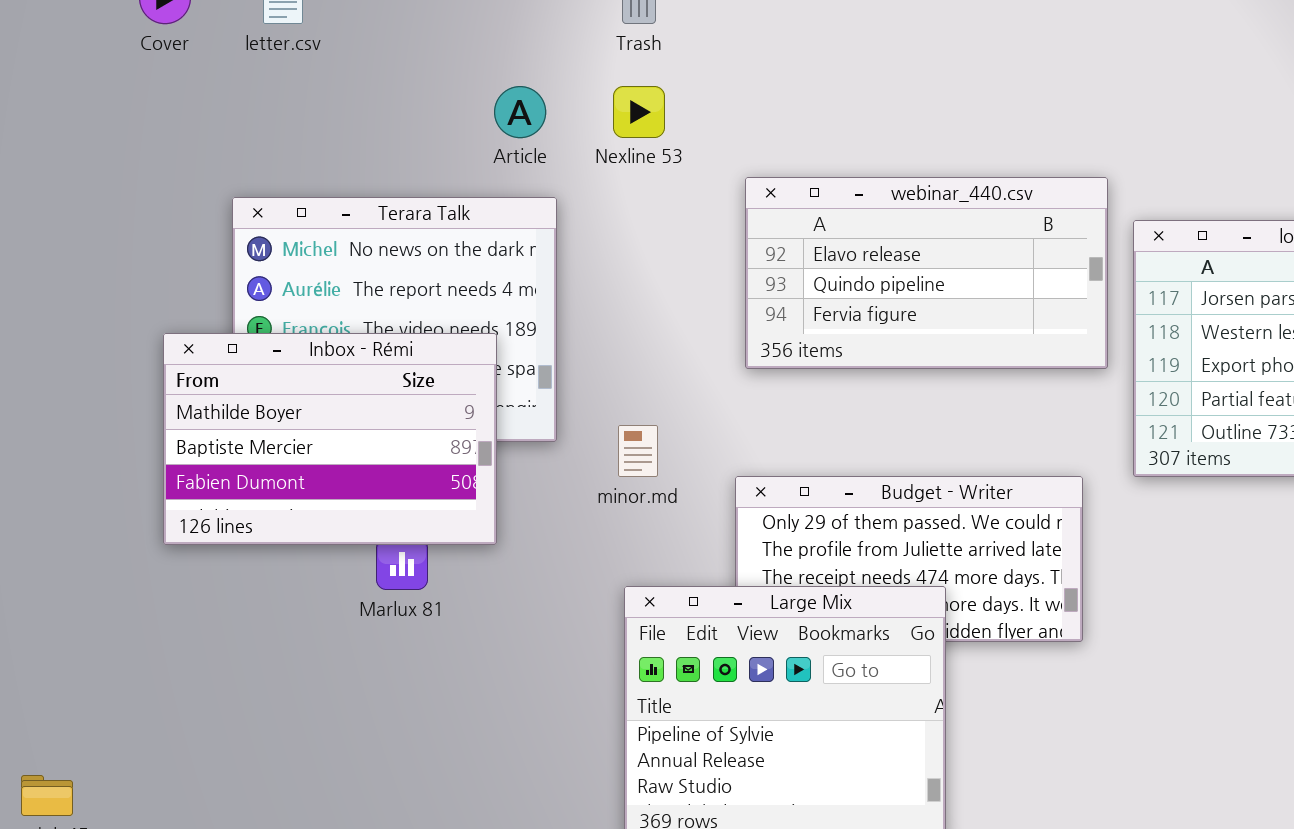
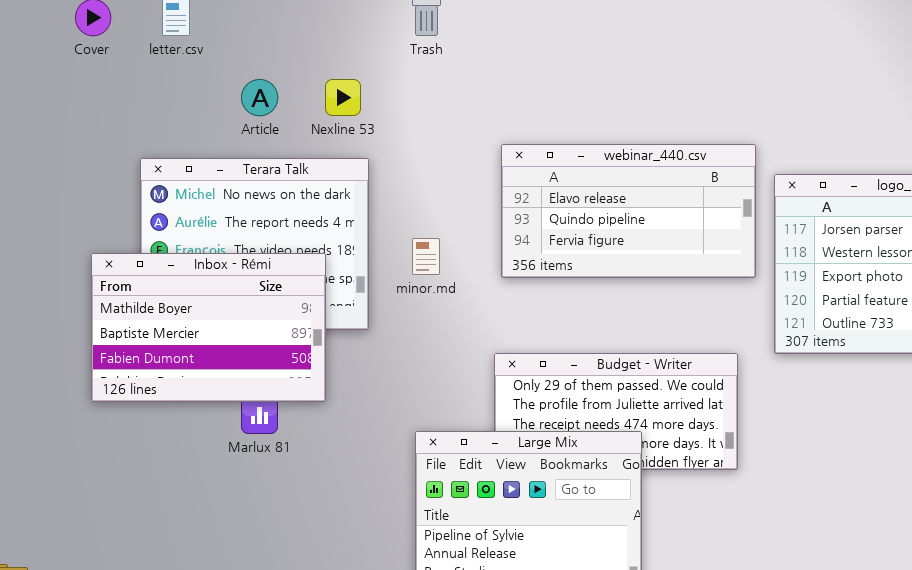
Article: [494,86,546,138] -> [241,79,278,116], moved
Nexline 53: [613,86,665,138] -> [325,79,361,116], moved
minor.md: [618,425,658,477] -> [412,238,440,275], moved

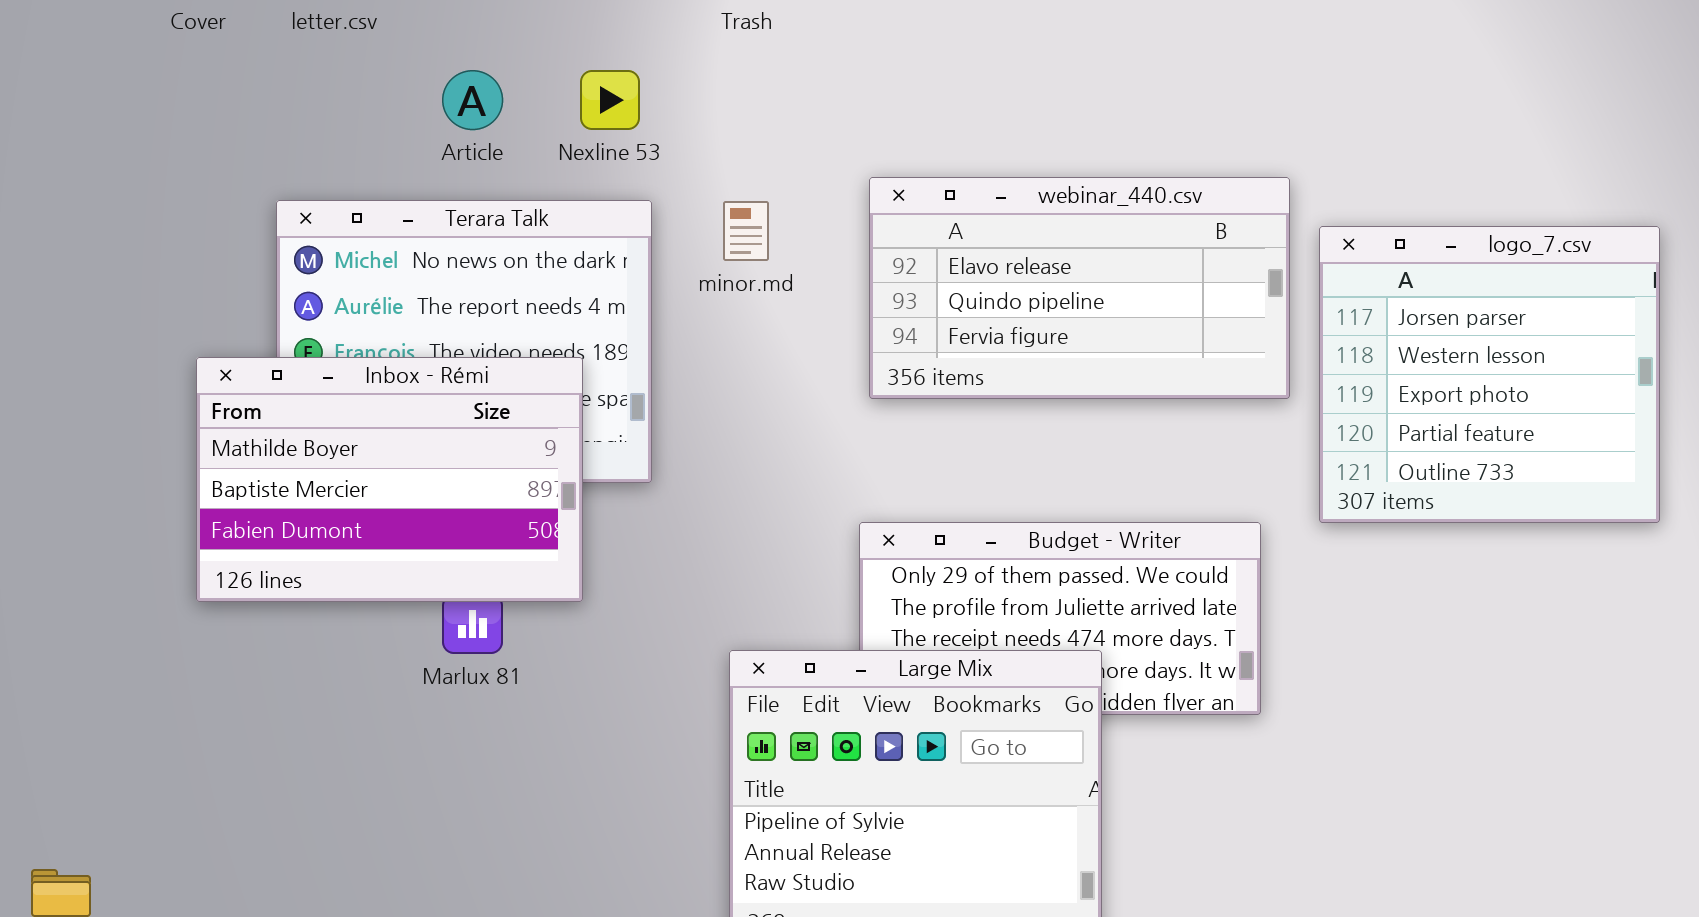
minor.md: [412,238,440,275] -> [723,201,769,261], moved

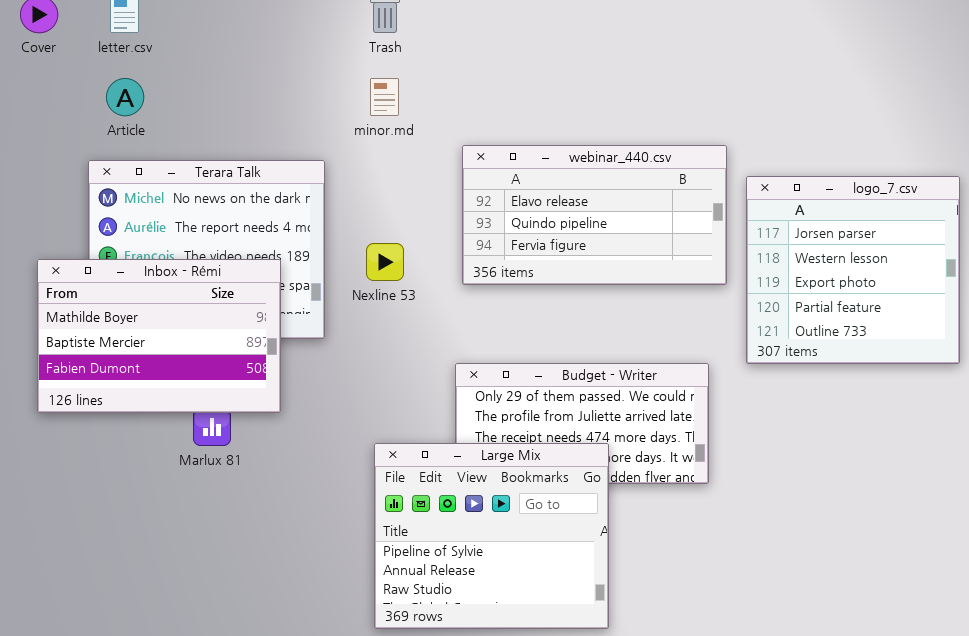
Article: [442,70,503,130] -> [106,78,144,116], moved
Nexline 53: [580,70,640,130] -> [366,243,404,281], moved
minor.md: [723,201,769,261] -> [370,78,399,116], moved

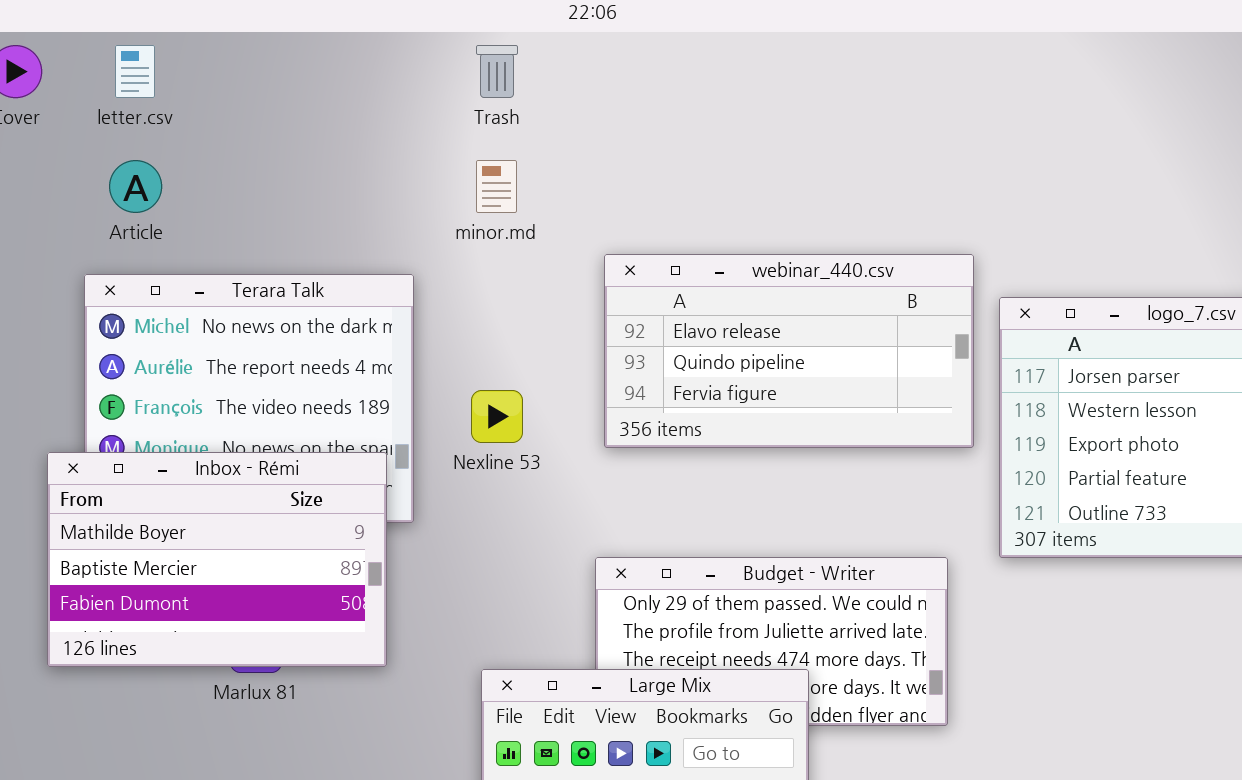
Inbox - Rémi: [37,259,281,413] -> [47,452,387,667], moved

